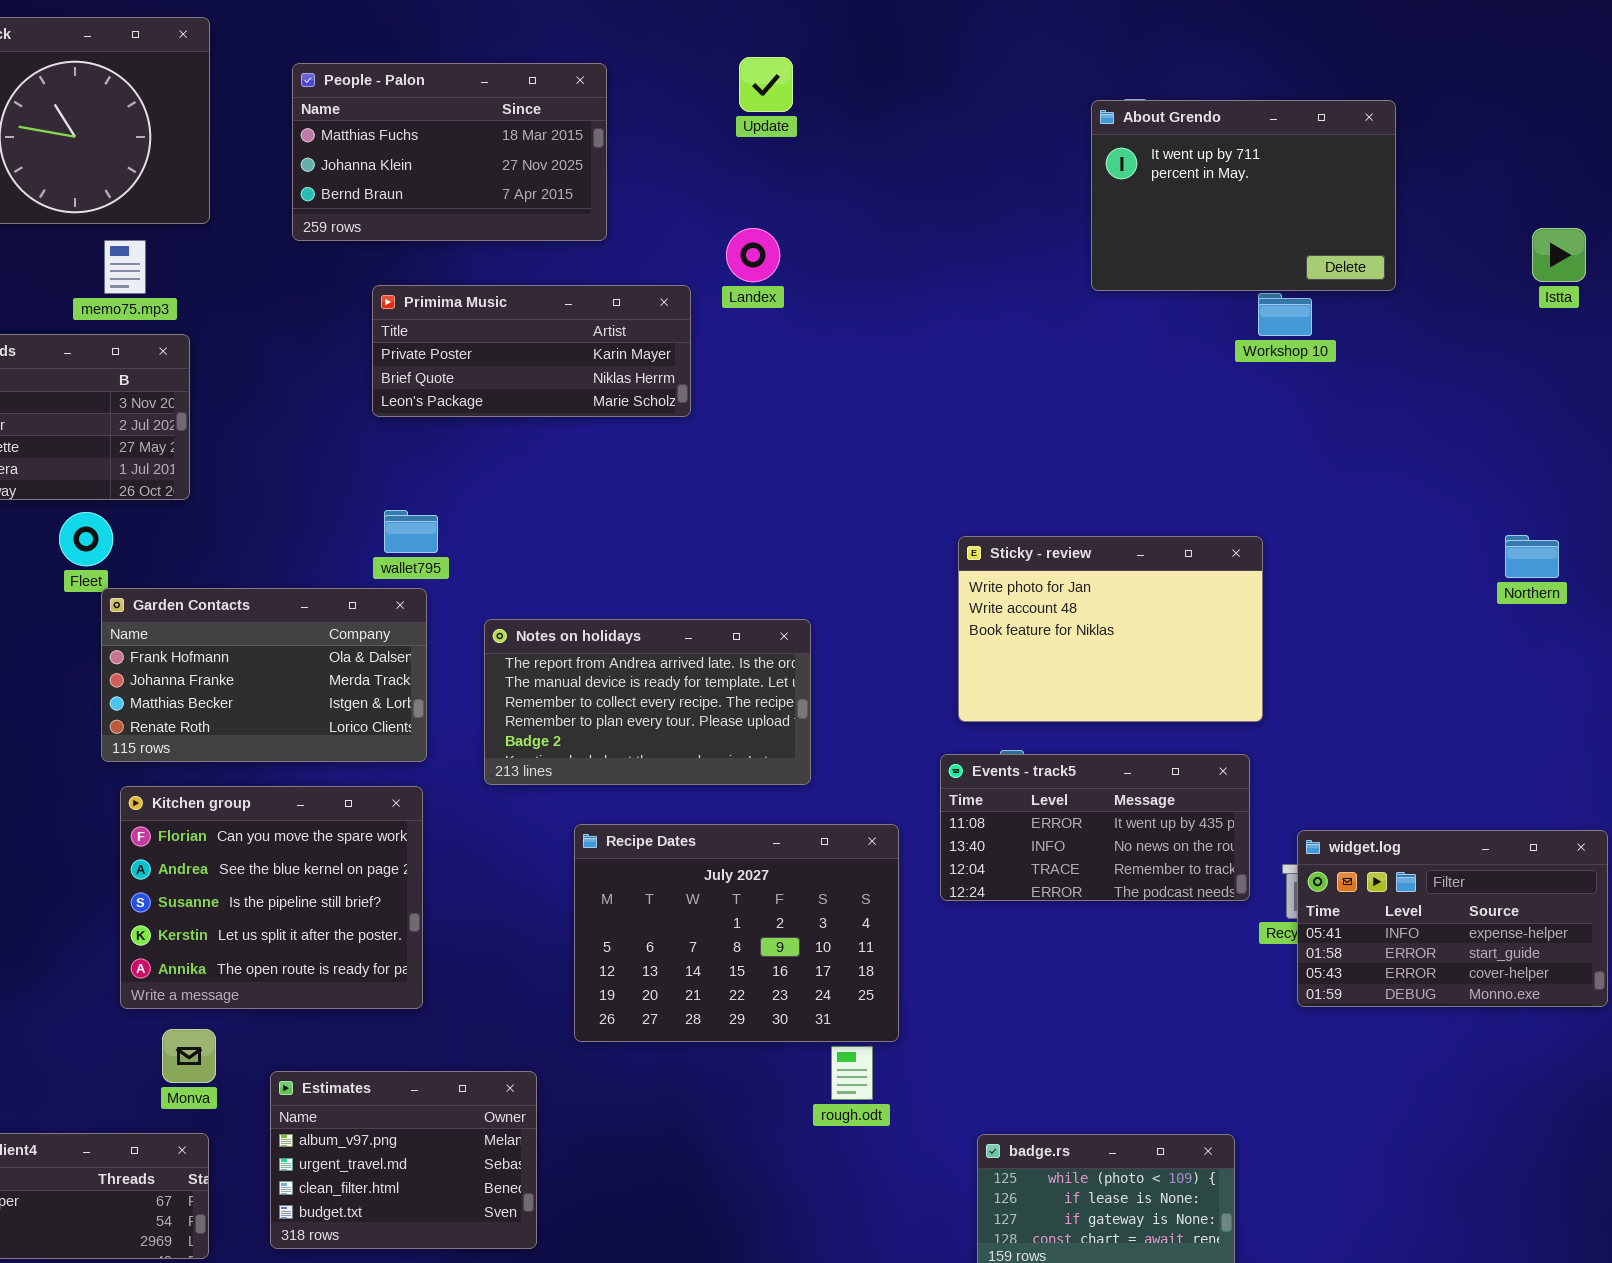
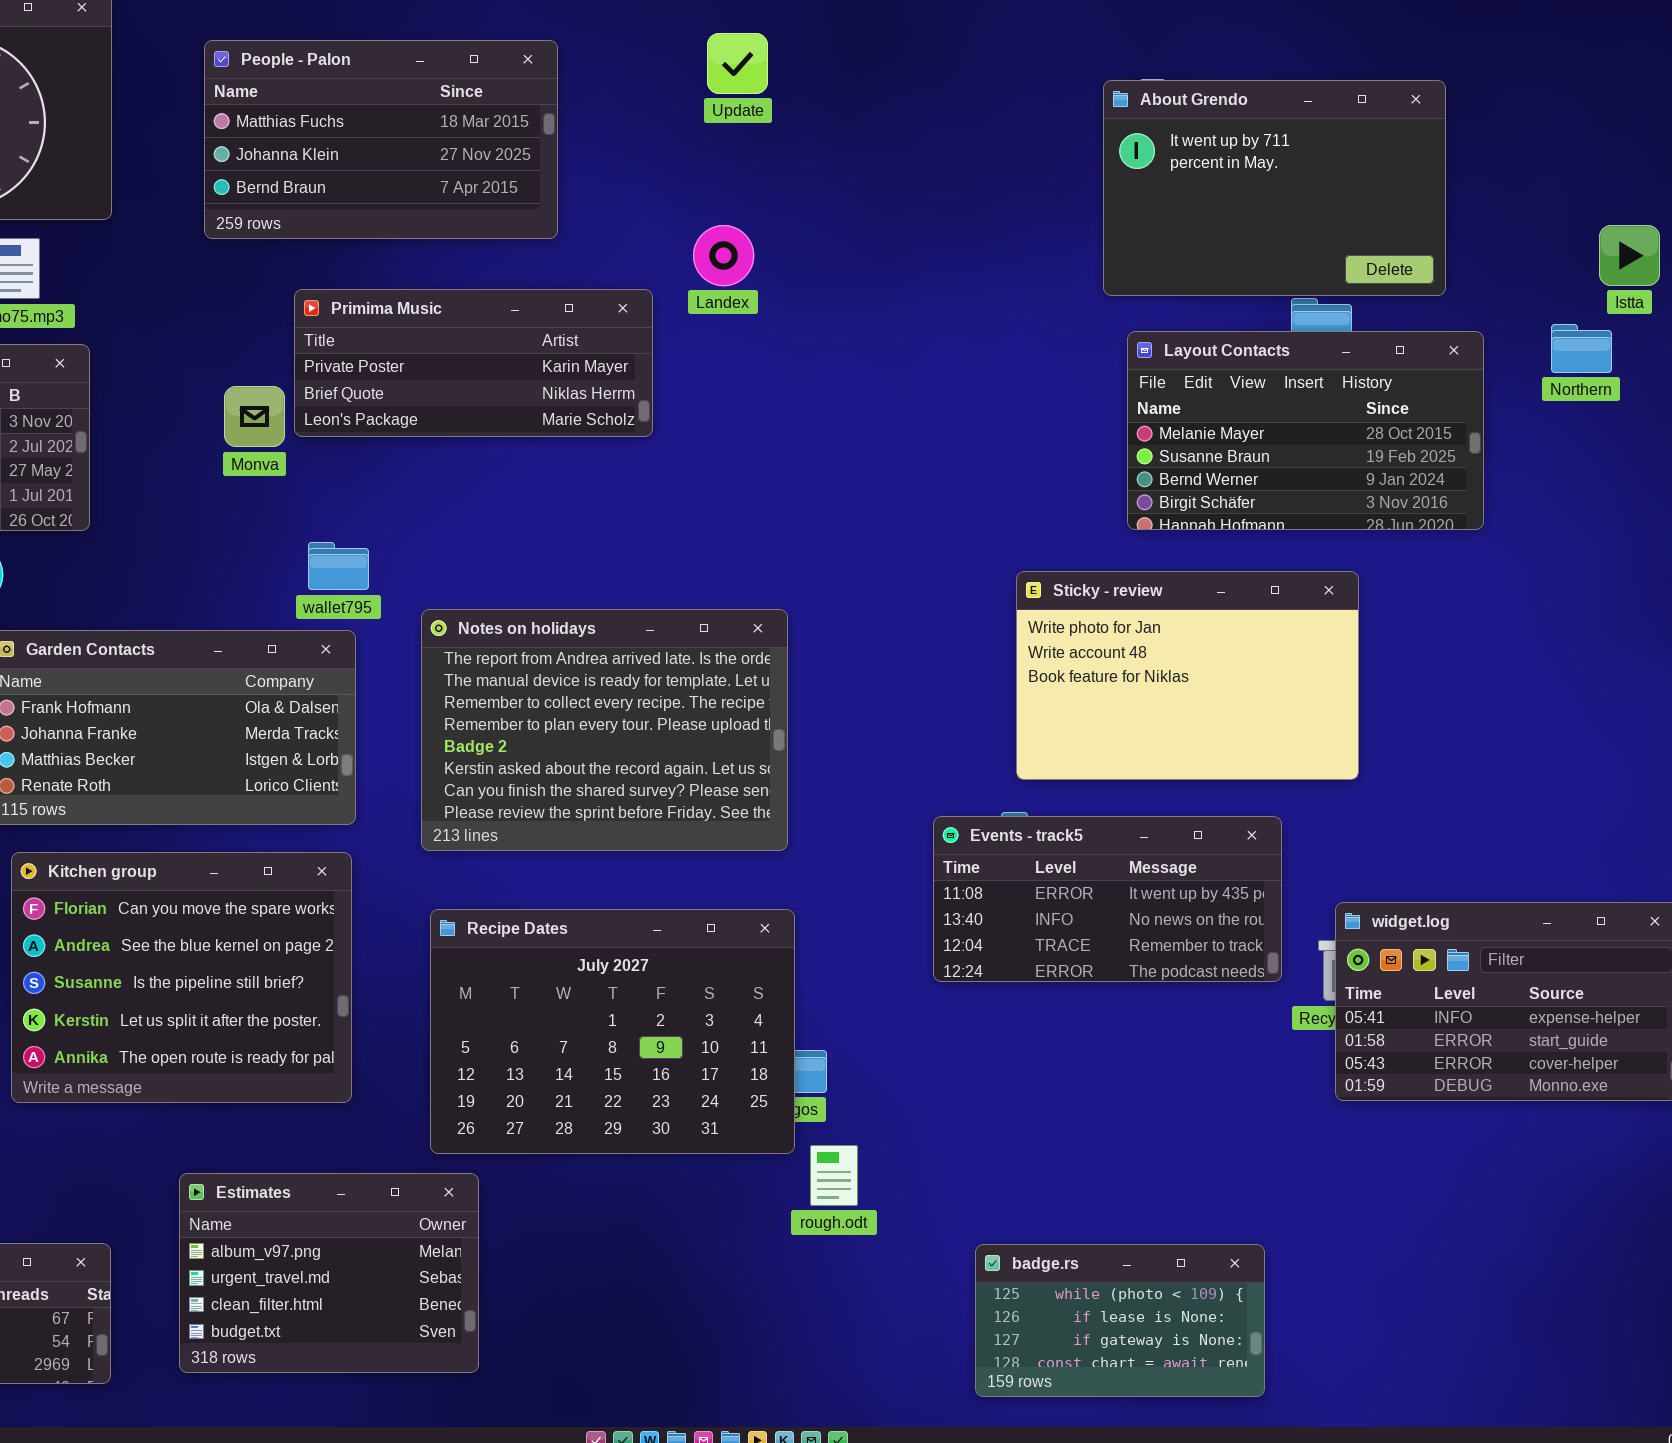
Layout Contacts: none -> [1127,331,1484,530], opened
Northern: [1505,535,1559,578] -> [1551,324,1612,373], moved
Sticky - review: [958,536,1263,722] -> [1016,571,1359,780], moved
Notes on holidays: [484,619,811,785] -> [421,609,788,851], resized
Recipe Dates: [574,824,899,1042] -> [430,909,795,1154], moved
Monva: [162,1029,216,1083] -> [224,386,285,447], moved

